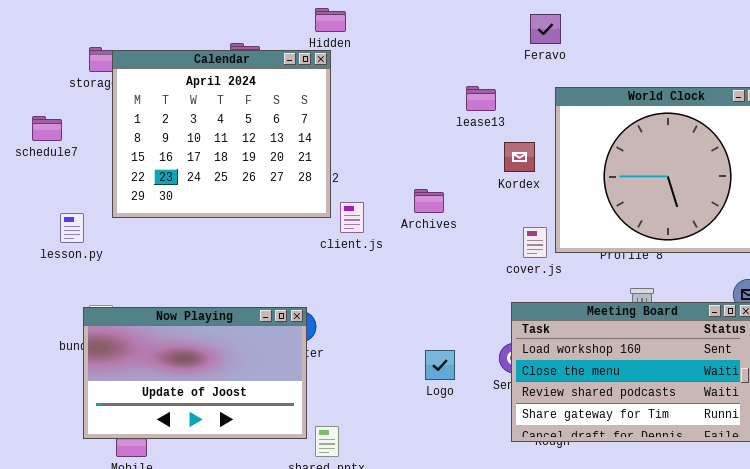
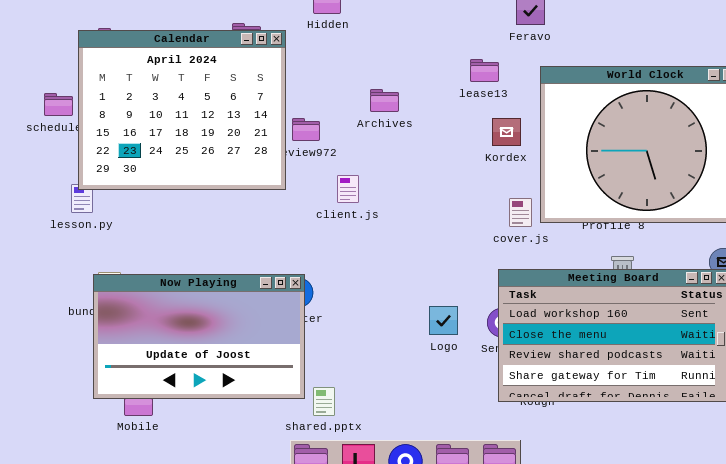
Calendar: [112,50,331,218] -> [78,30,286,190], moved
lease13: [466,86,496,111] -> [470,59,499,82], moved
Archives: [414,189,444,213] -> [370,89,399,112], moved
Logo: [425,350,455,380] -> [429,306,458,335], moved

